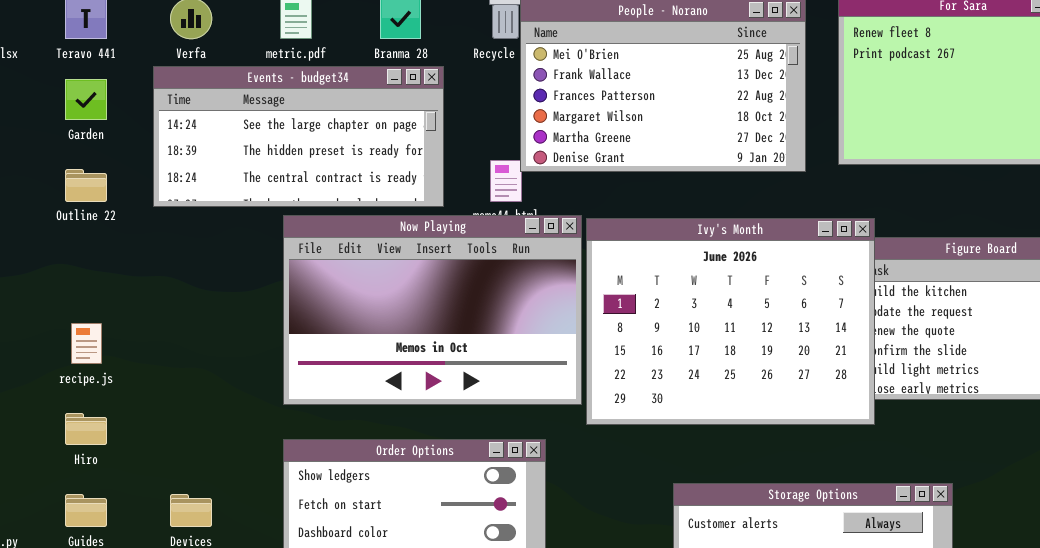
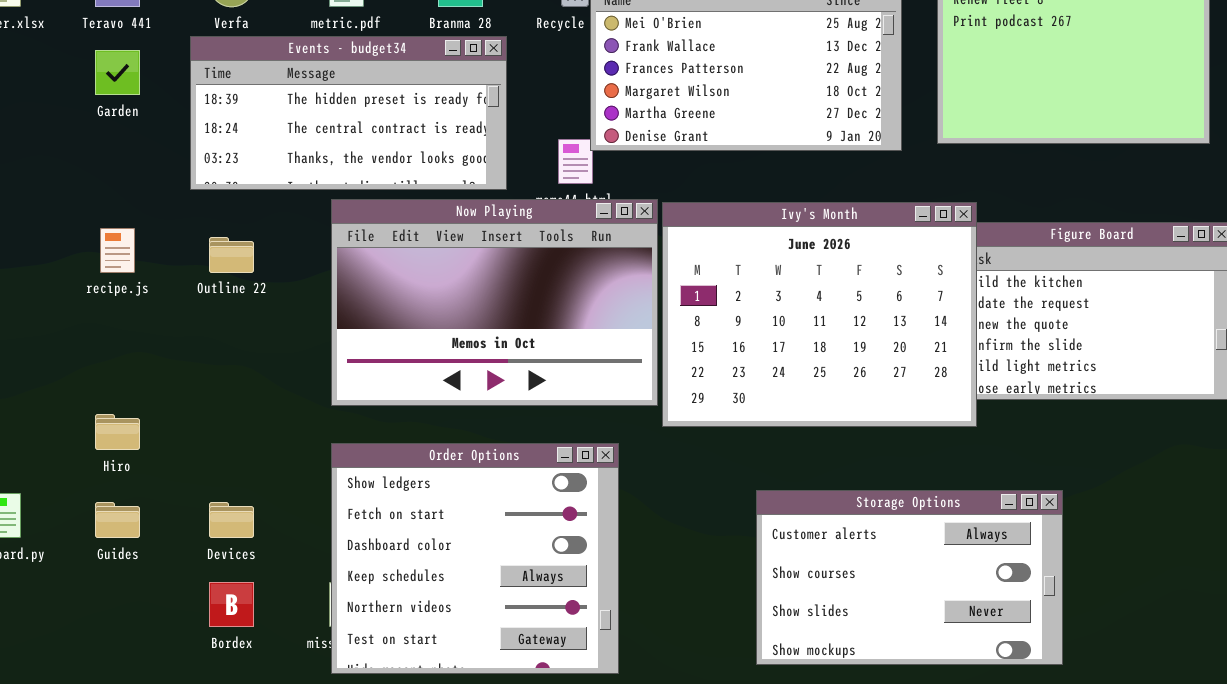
Events - budget34: [153,66,444,207] -> [190,36,507,190], scrolled down 1 row
Outline 22: [65,169,107,202] -> [209,237,254,273], moved
recipe.js: [71,323,102,364] -> [100,228,135,273], moved

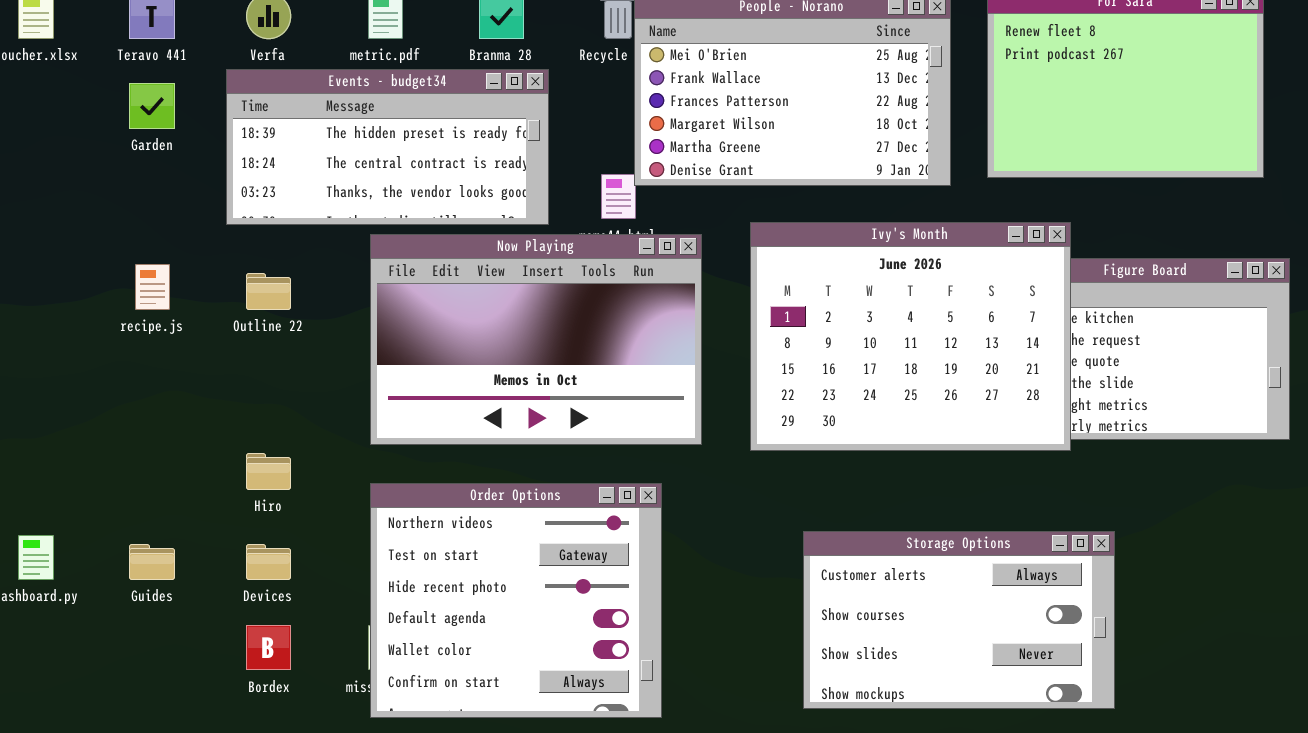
Ivy's Month: [662,202,977,427] -> [750,222,1071,451], moved
Hiro: [95,414,140,450] -> [246,453,291,490], moved
Order Options: [331,443,619,674] -> [370,483,662,718], scrolled down 4 rows

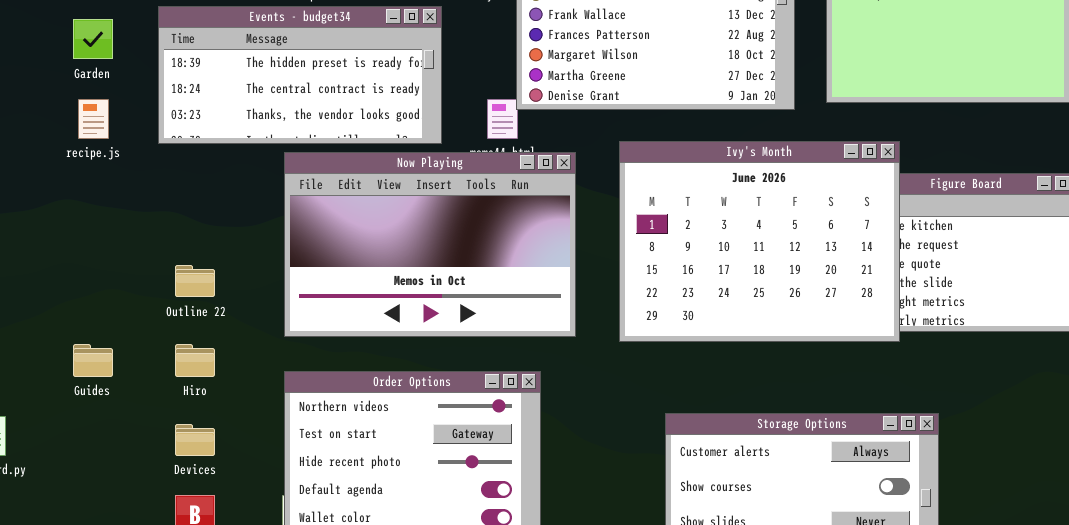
recipe.js: [135,264,170,310] -> [78,99,109,139], moved
Outline 22: [246,273,291,310] -> [175,265,215,297], moved
Guides: [129,544,175,580] -> [73,344,113,377], moved

